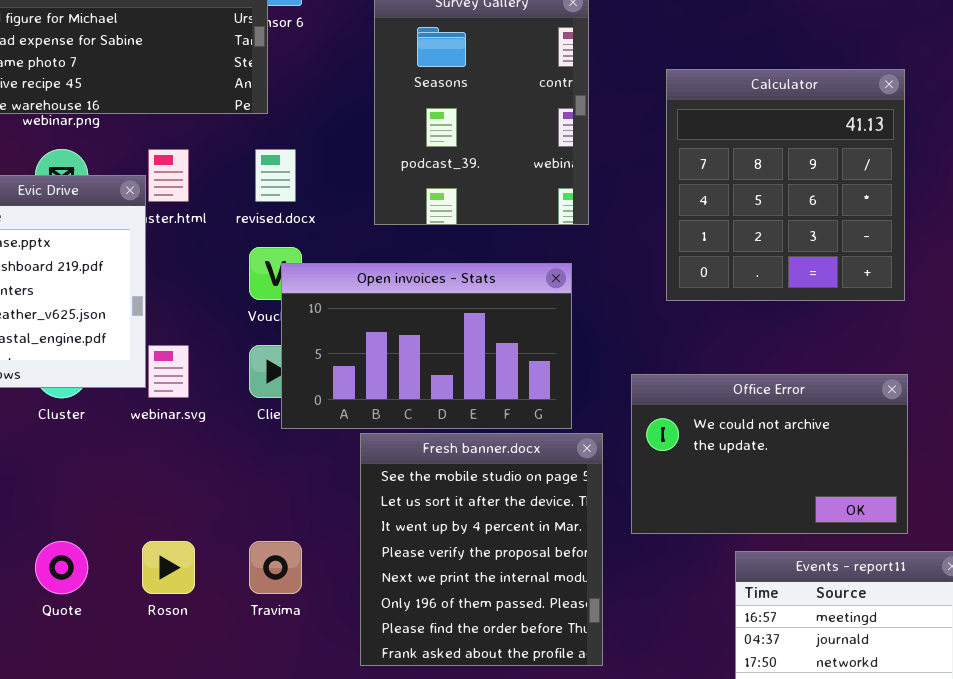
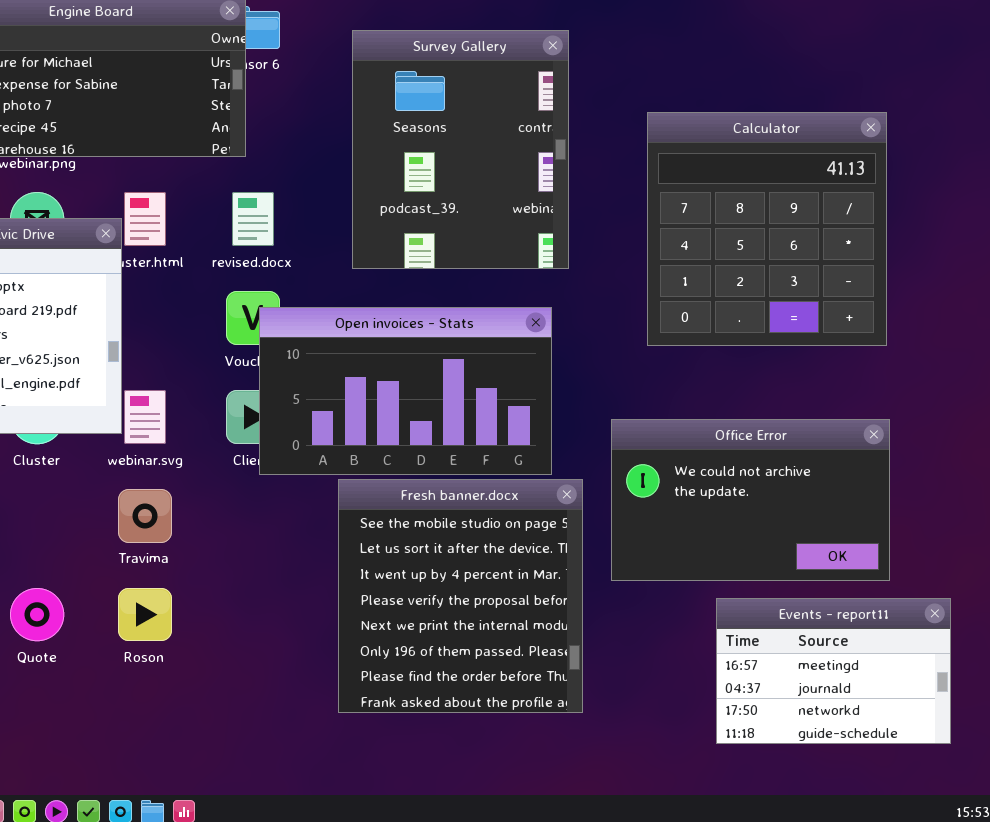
Travima: [249,541,302,594] -> [118,489,172,543], moved

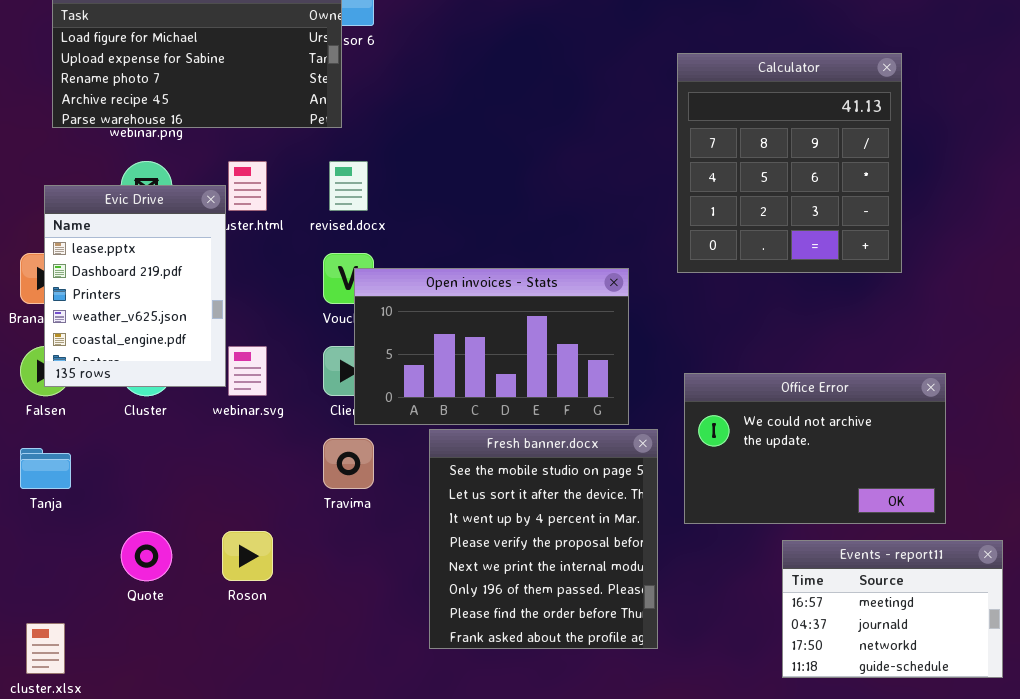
Survey Gallery: [352,30,569,269] -> none, closed
Calculator: [647,112,887,346] -> [677,53,902,273], moved
Travima: [118,489,172,543] -> [323,438,374,489], moved

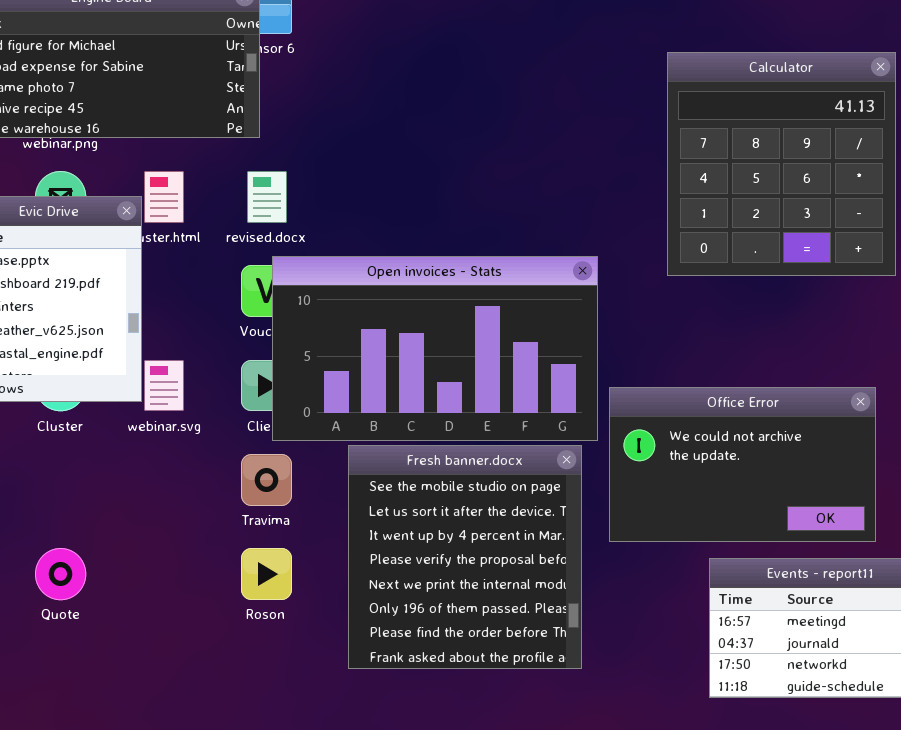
Calculator: [677,53,902,273] -> [667,52,896,276], moved
Open invoices - Stats: [354,268,629,425] -> [272,256,598,441], resized
Roson: [222,531,273,581] -> [241,548,292,600], moved

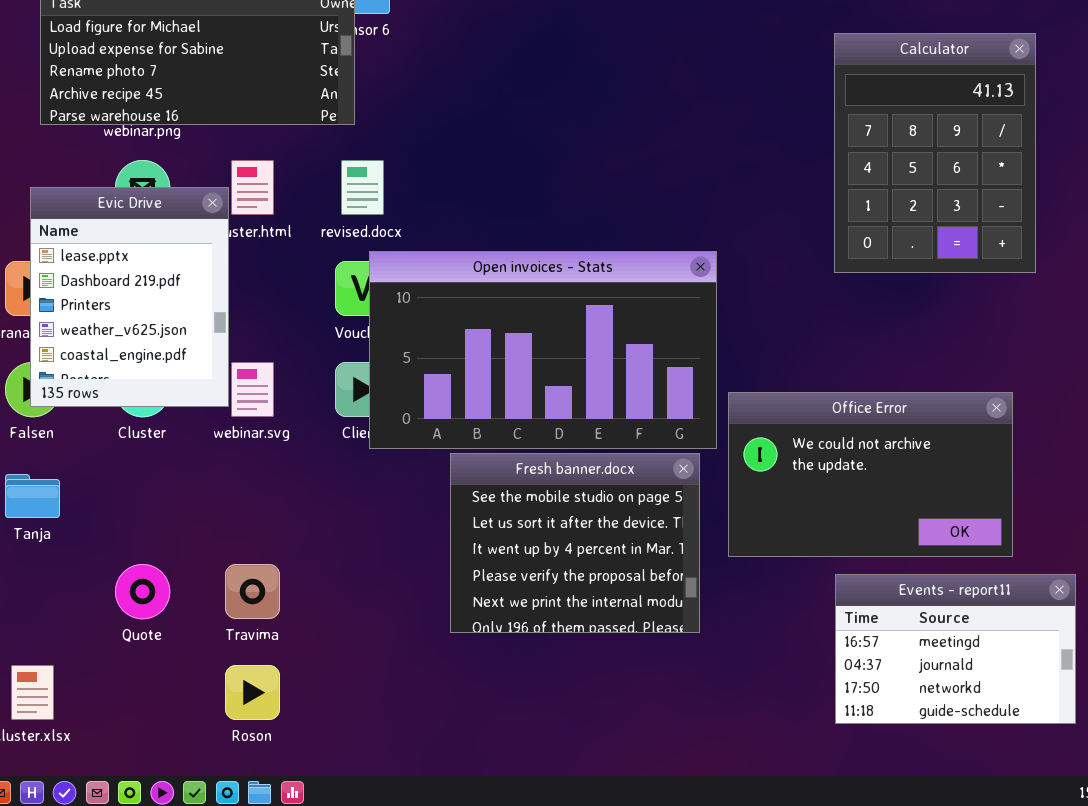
Calculator: [667,52,896,276] -> [834,33,1036,273], resized
Fresh banner.docx: [348,445,582,669] -> [450,453,700,633], resized
Travima: [241,454,292,506] -> [225,564,280,619], moved
Roson: [241,548,292,600] -> [225,665,280,720], moved

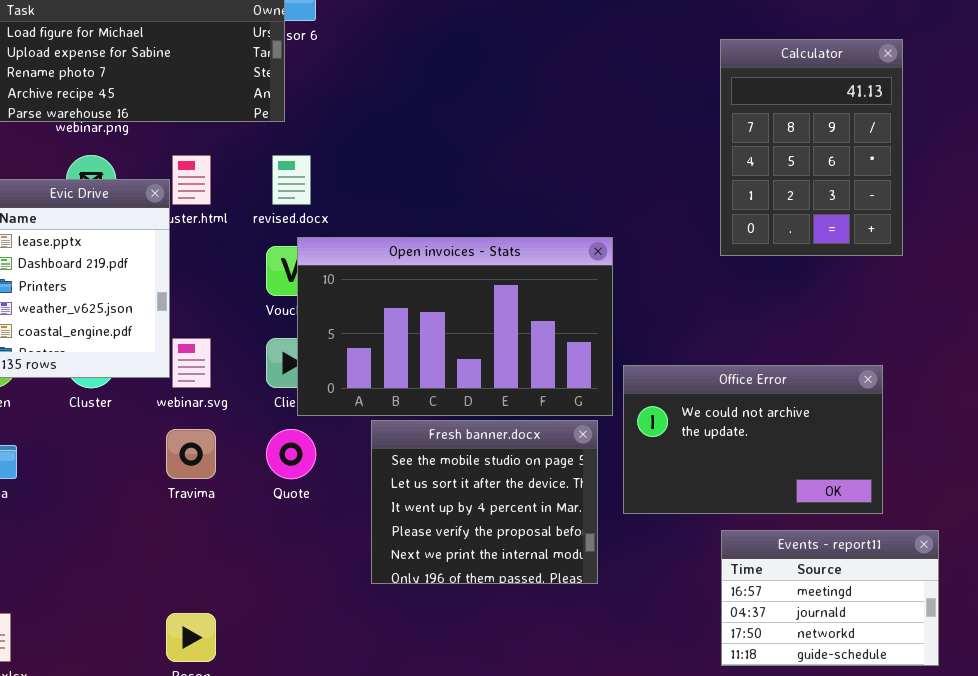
Quote: [115,564,170,619] -> [266,429,316,479], moved
Travima: [225,564,280,619] -> [166,429,216,479], moved

